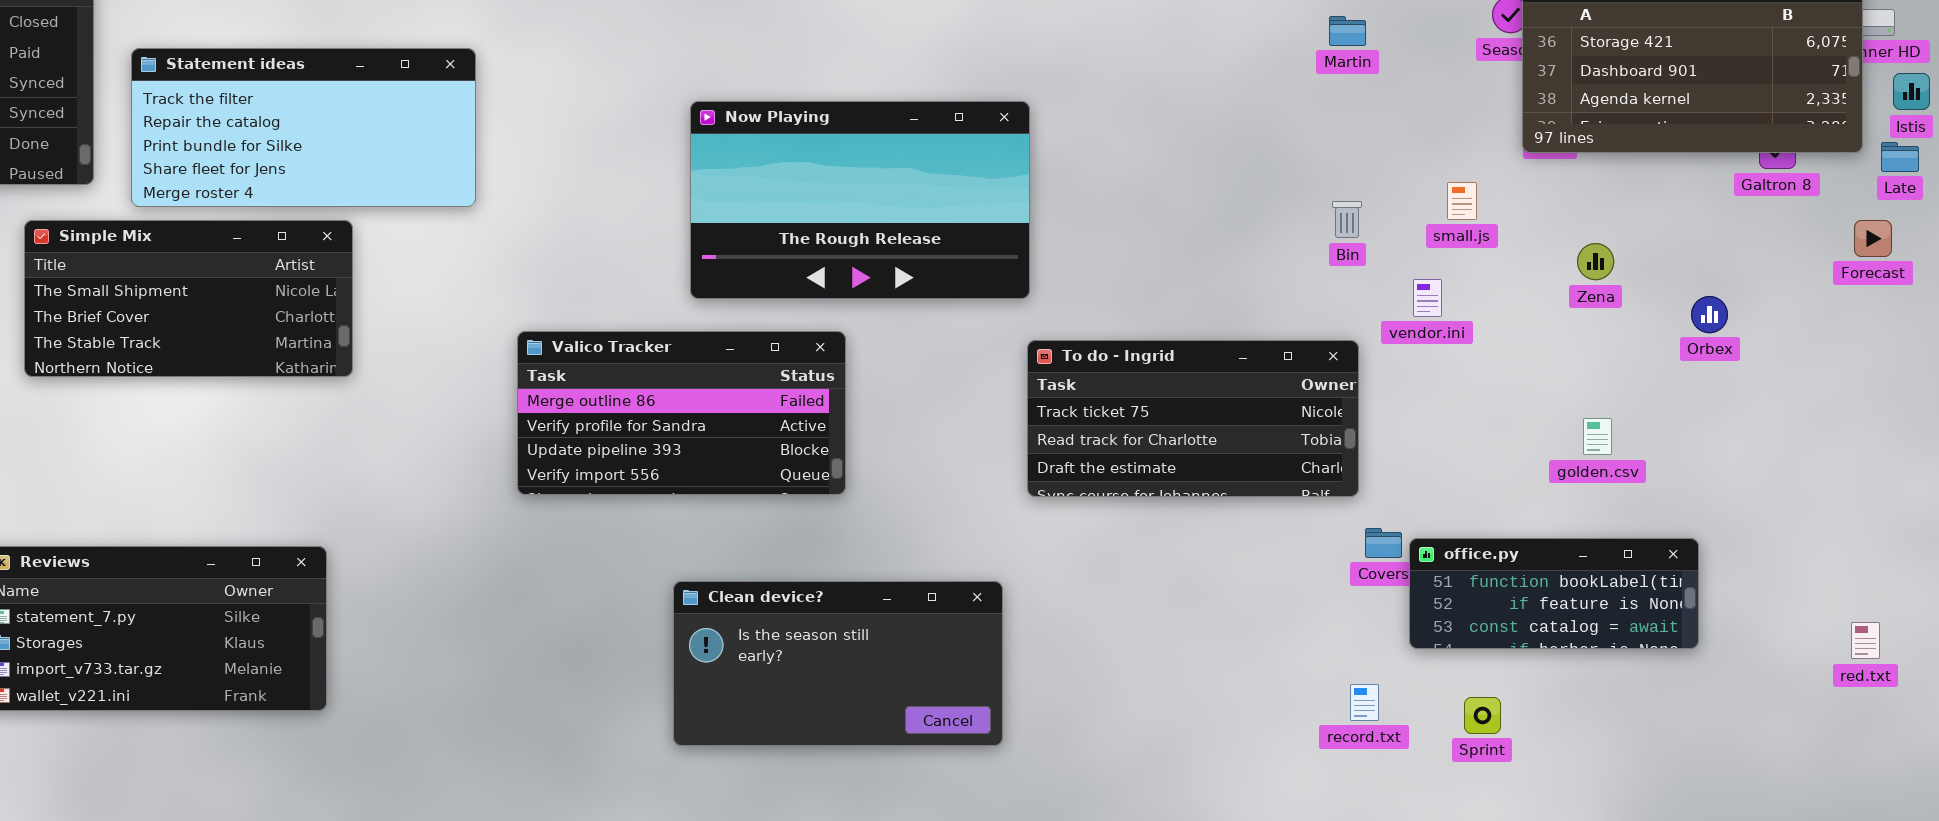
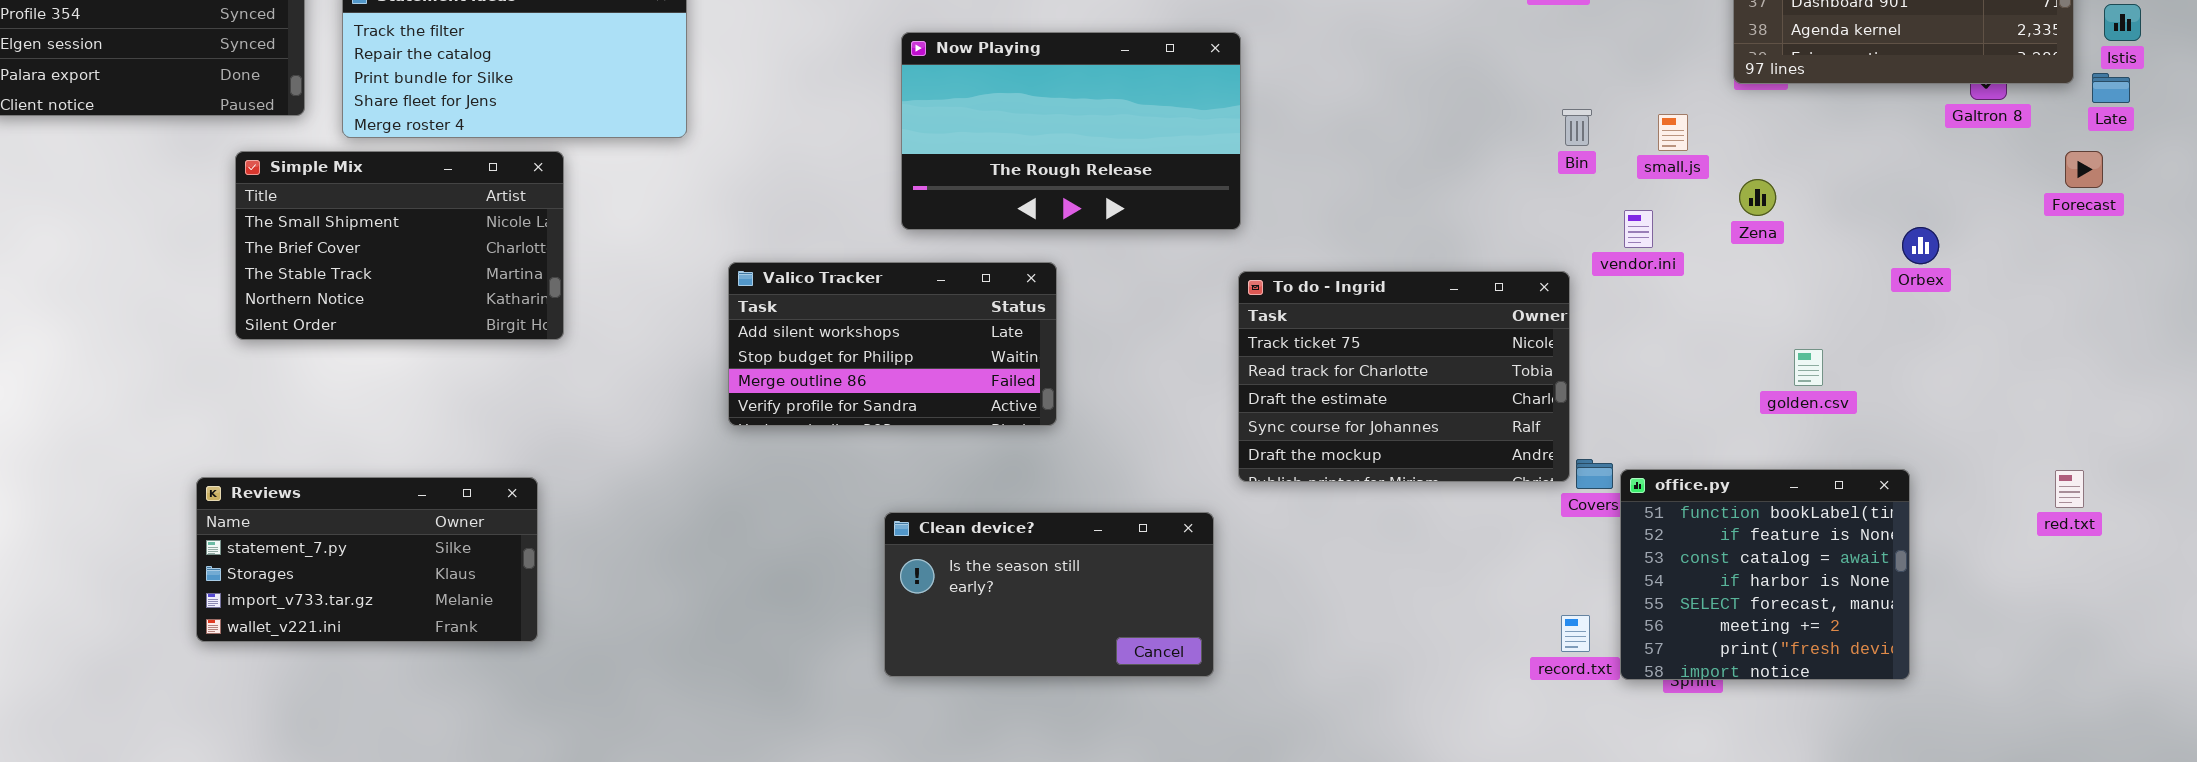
Bin: [1332,201,1362,238] -> [1562,109,1592,146], moved
Simple Mix: [24,220,353,377] -> [235,151,564,340], resized
Zena: [1577,243,1614,280] -> [1739,179,1776,216], moved
Valico Tracker: [517,331,846,495] -> [728,262,1057,426], scrolled up 2 rows
To do - Ingrid: [1027,340,1359,497] -> [1238,271,1570,482], resized
office.py: [1409,538,1699,649] -> [1620,469,1910,680], resized
red.txt: [1851,622,1880,659] -> [2055,470,2084,508], moved

